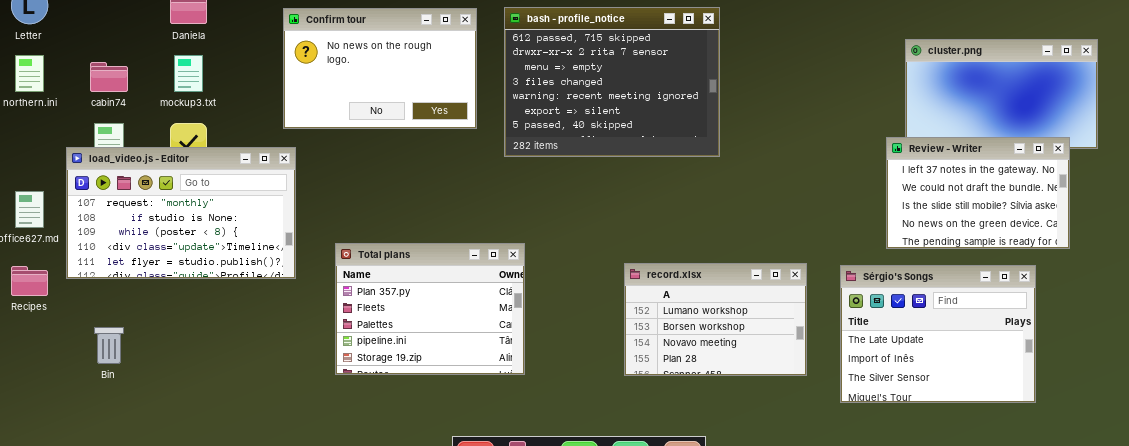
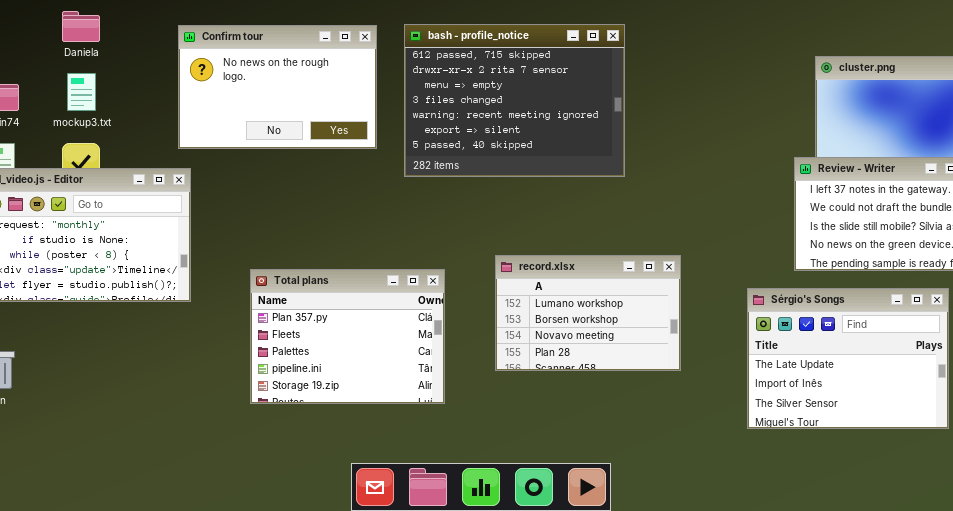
Total plans: [335,243,525,375] -> [250,269,445,404], moved
record.xlsx: [624,263,807,376] -> [495,255,681,371], moved

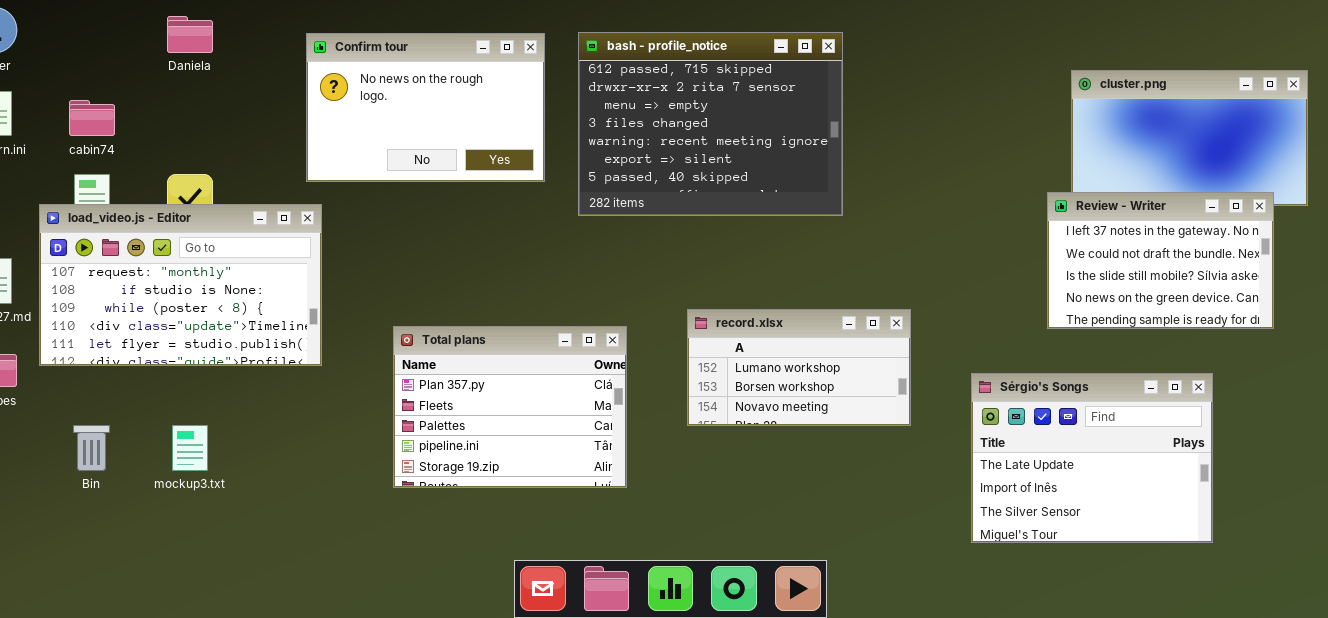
mockup3.txt: [67,73,96,111] -> [172,425,208,471], moved
record.xlsx: [495,255,681,371] -> [687,309,911,426], resized
Sérgio's Songs: [747,288,949,429] -> [971,373,1213,543], moved

